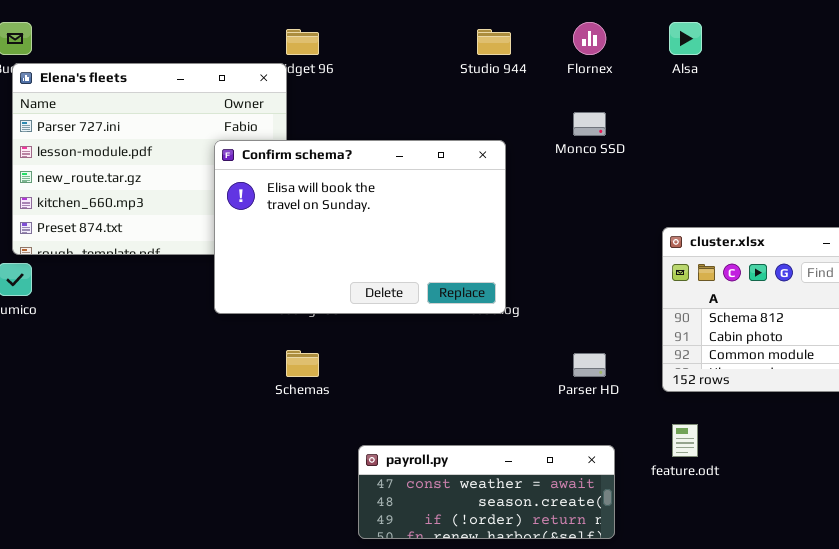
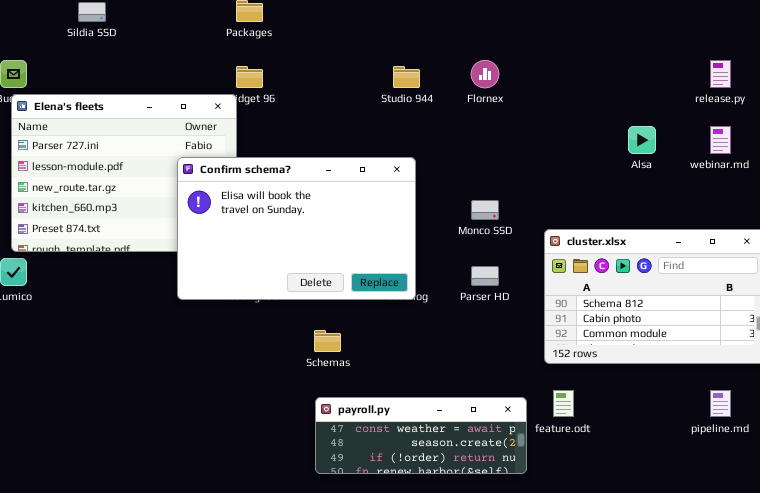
Alsa: [669,22,702,55] -> [628,126,656,154], moved
Monco SSD: [573,112,606,136] -> [471,200,499,220], moved
Schemas: [286,350,319,377] -> [314,330,341,352], moved
Parser HD: [573,353,606,377] -> [471,266,499,286], moved
payroll.py: [358,445,615,539] -> [315,397,527,474], moved

